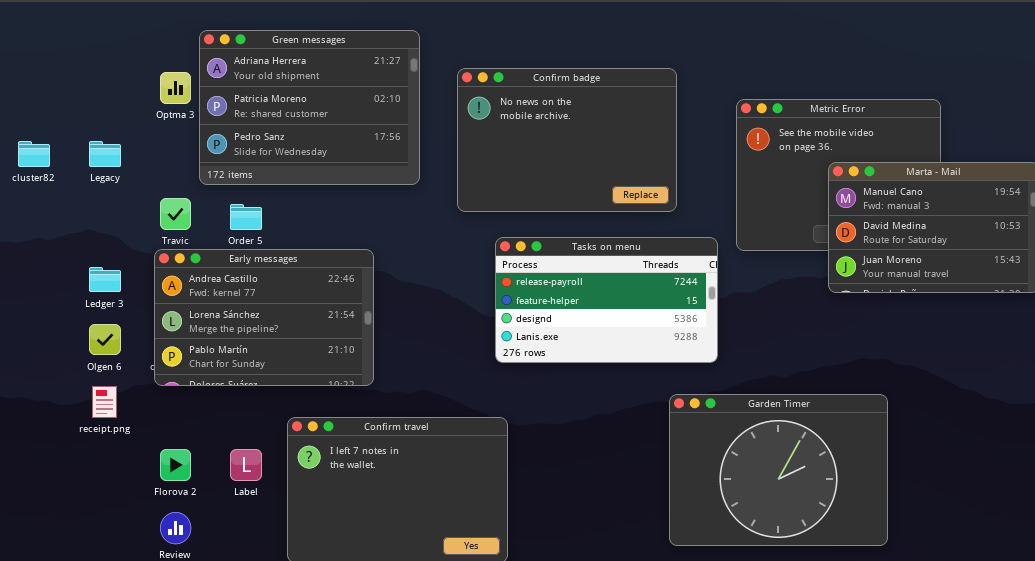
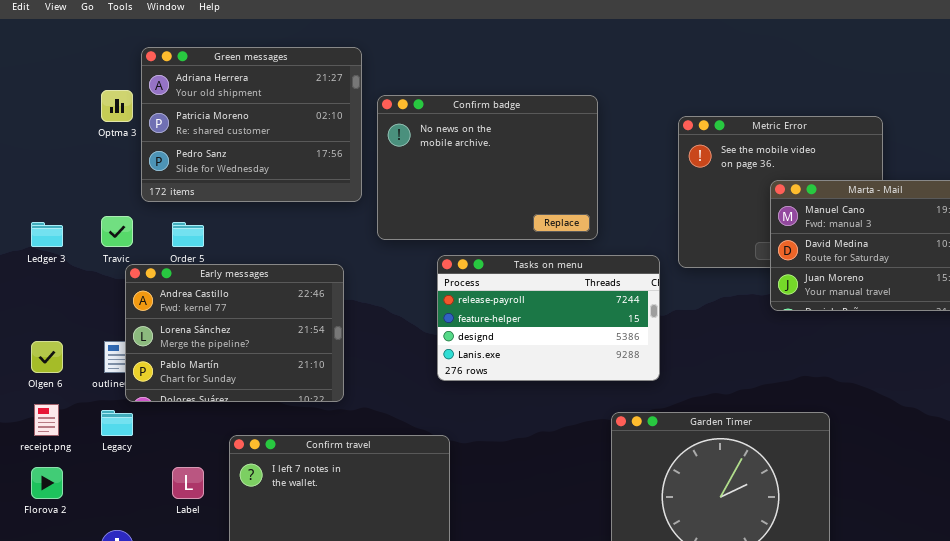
Confirm badge: [457,68,677,212] -> [377,95,598,240], moved
Legacy: [89,141,121,167] -> [101,410,133,436], moved
Early messages: [154,249,374,386] -> [125,264,344,402], moved
Ledger 3: [89,267,121,292] -> [31,222,63,247], moved
Florova 2: [160,449,191,481] -> [31,467,63,499], moved

